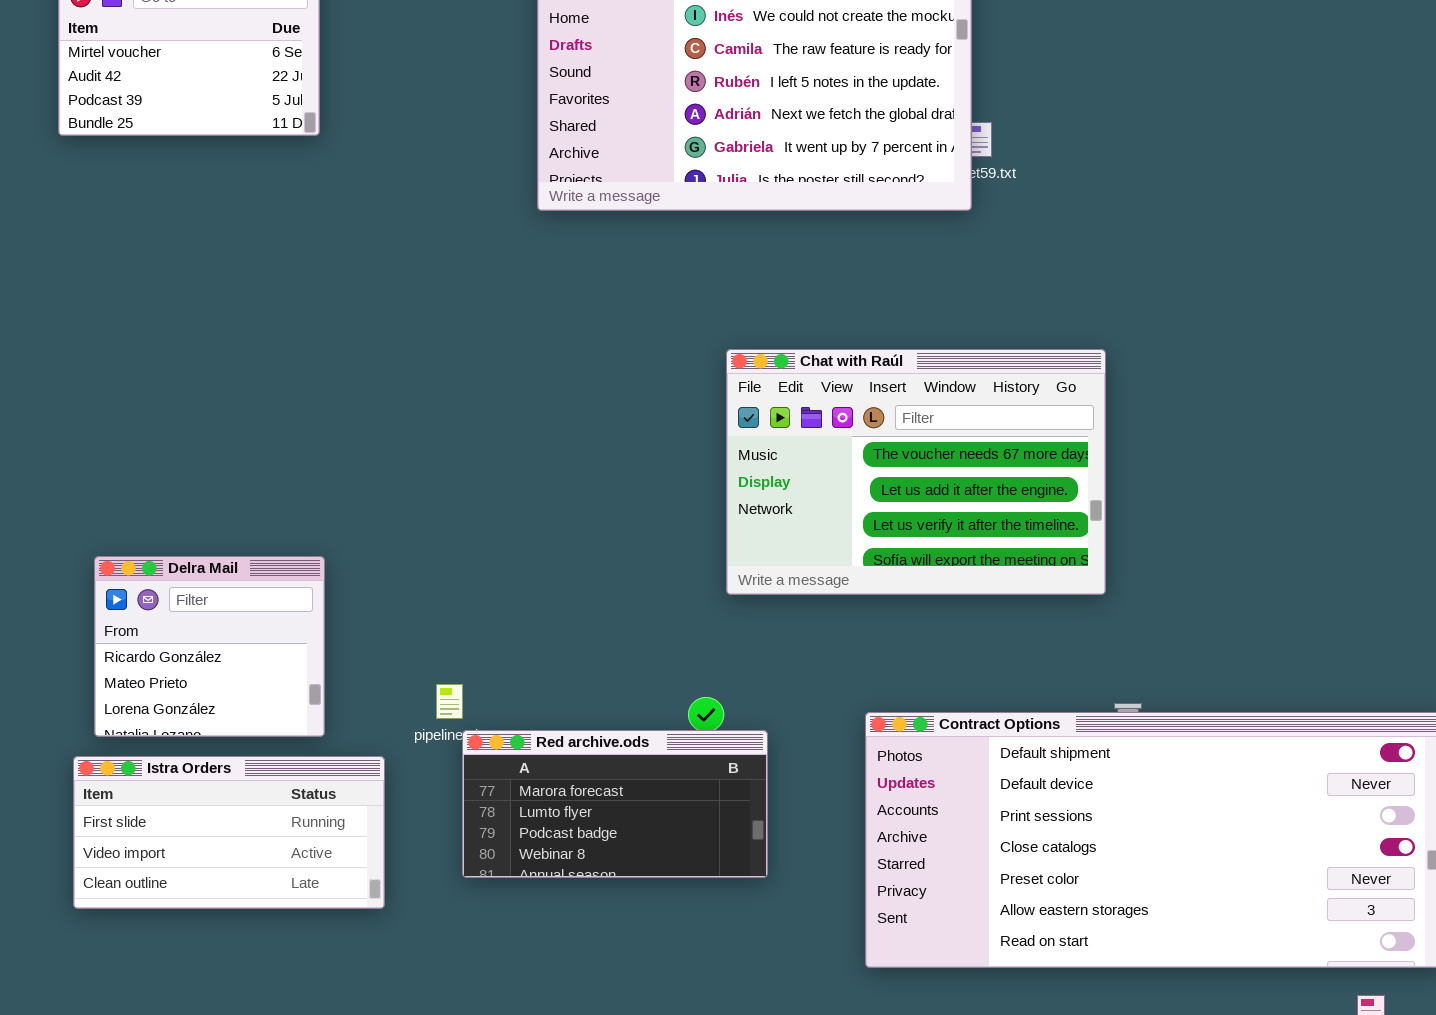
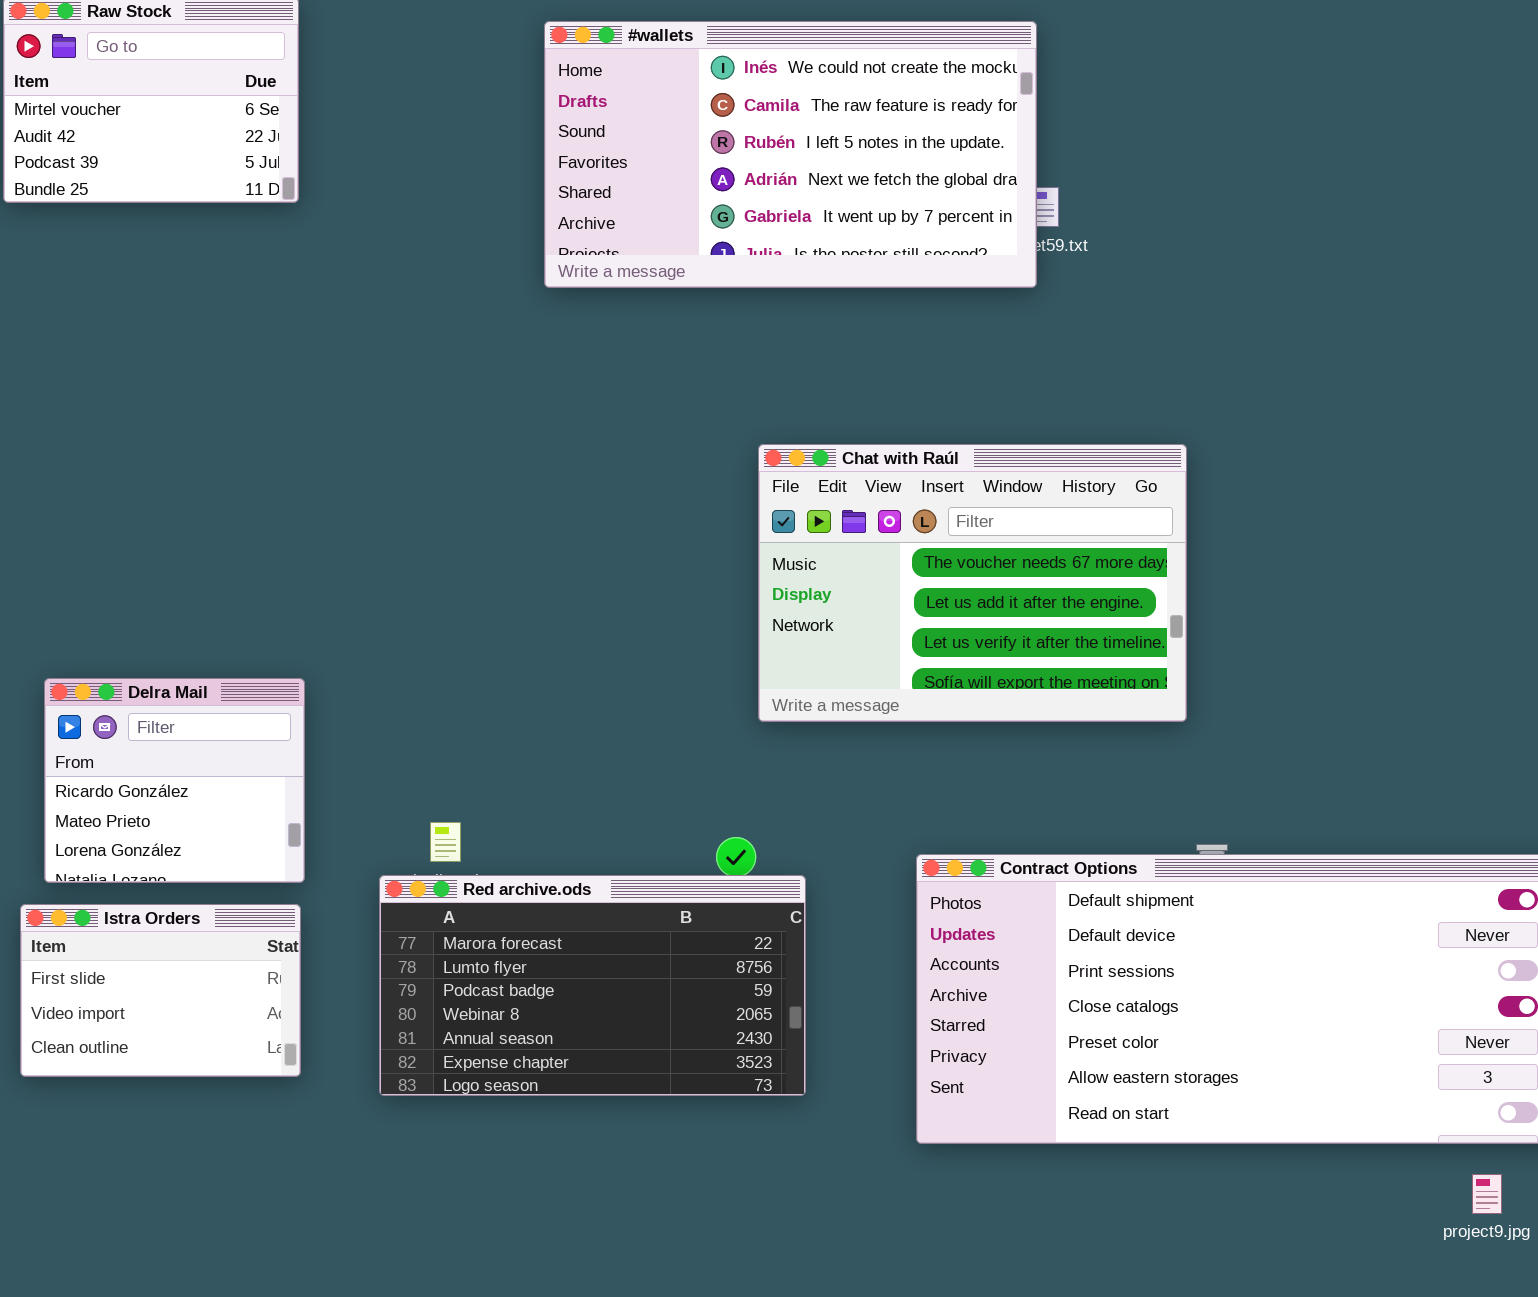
Red archive.ods: [462,730,768,878] -> [379,875,806,1096], resized
Istra Orders: [73,756,385,909] -> [20,904,301,1077], resized

